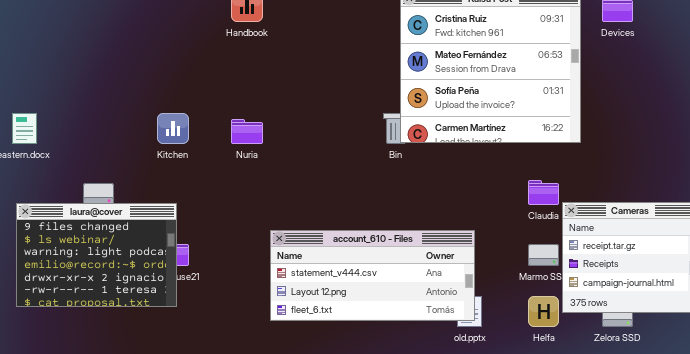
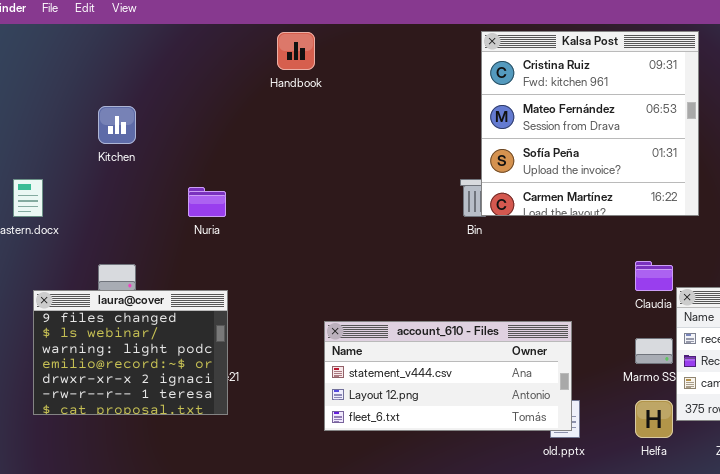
Kitchen: [157,113,189,144] -> [98,106,136,144], moved
Nuria: [231,119,263,144] -> [188,187,226,217], moved
laura@cover: [16,203,177,307] -> [33,290,228,415], moved

